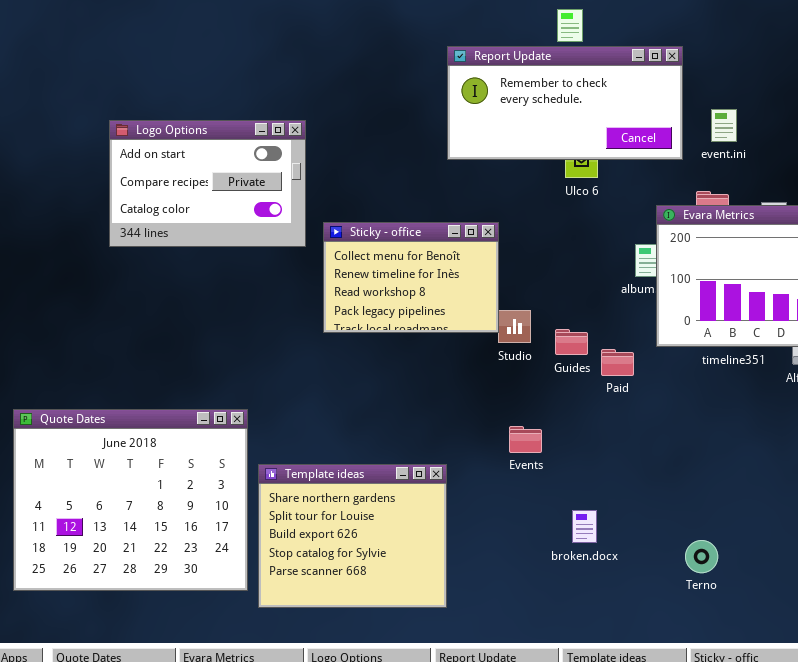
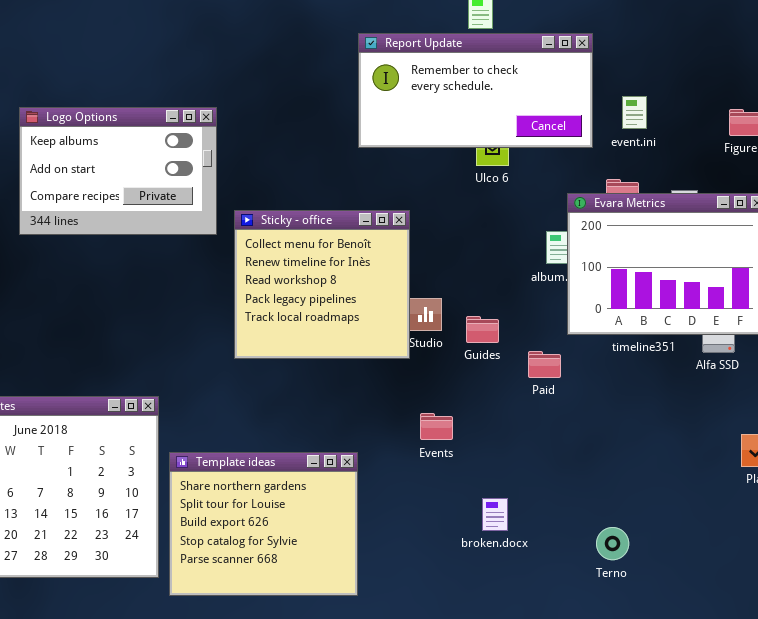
Logo Options: [109,120,306,247] -> [19,107,217,235], scrolled up 1 row
Sticky - office: [323,222,499,333] -> [234,210,410,359], resized
Paid: [601,349,634,376] -> [528,351,561,378], moved

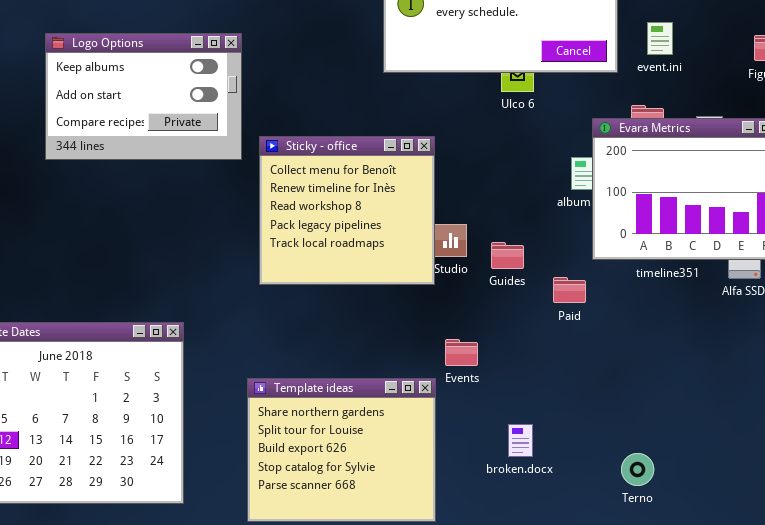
Template ideas: [169,452,358,596] -> [247,378,436,522], moved

